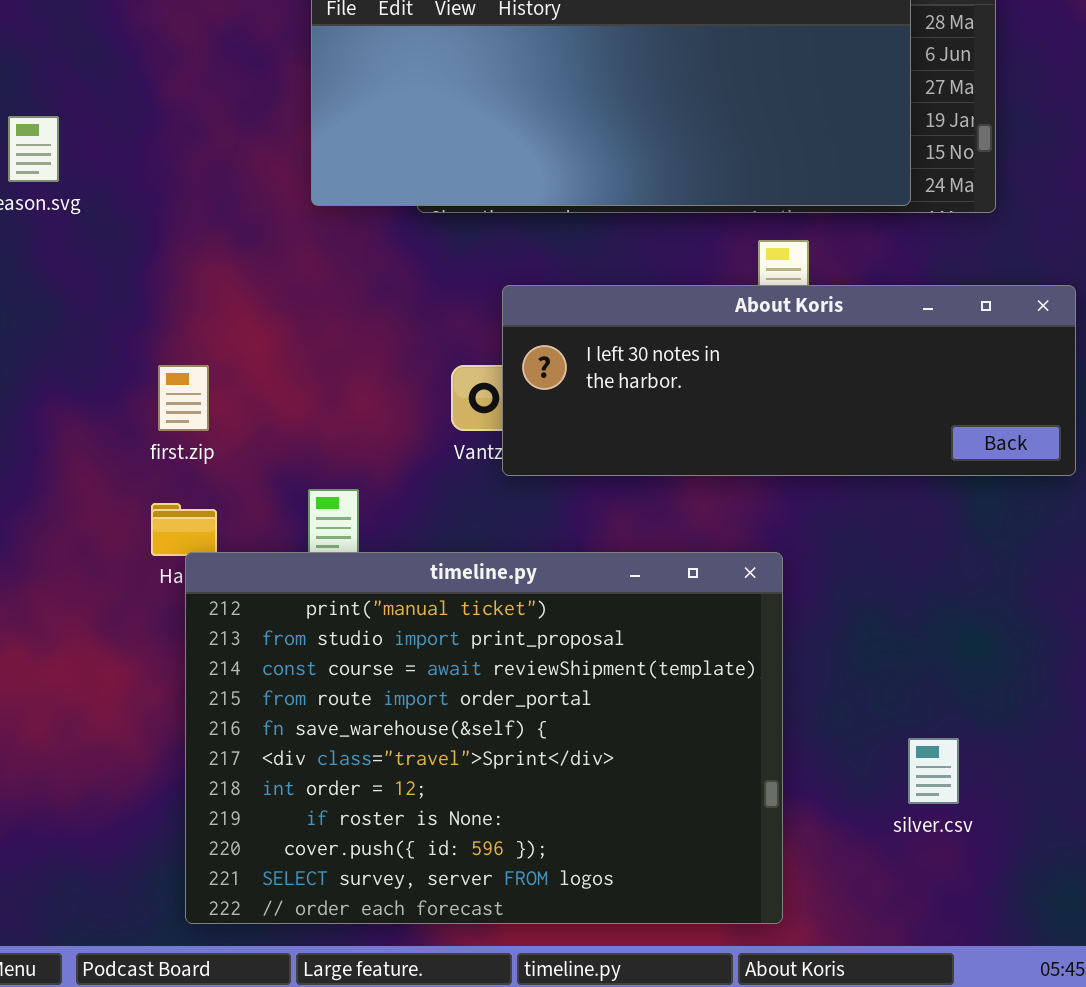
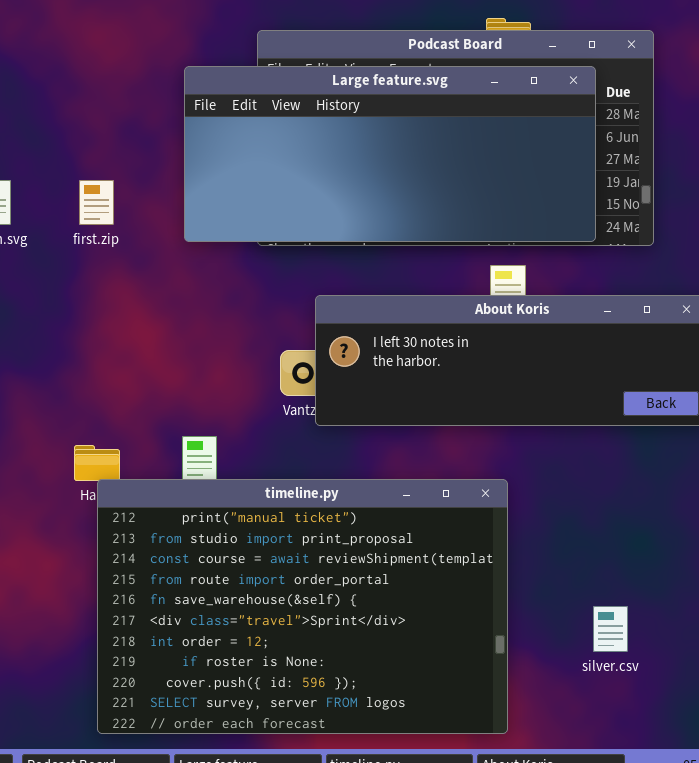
first.zip: [158,365,209,431] -> [79,180,114,225], moved

